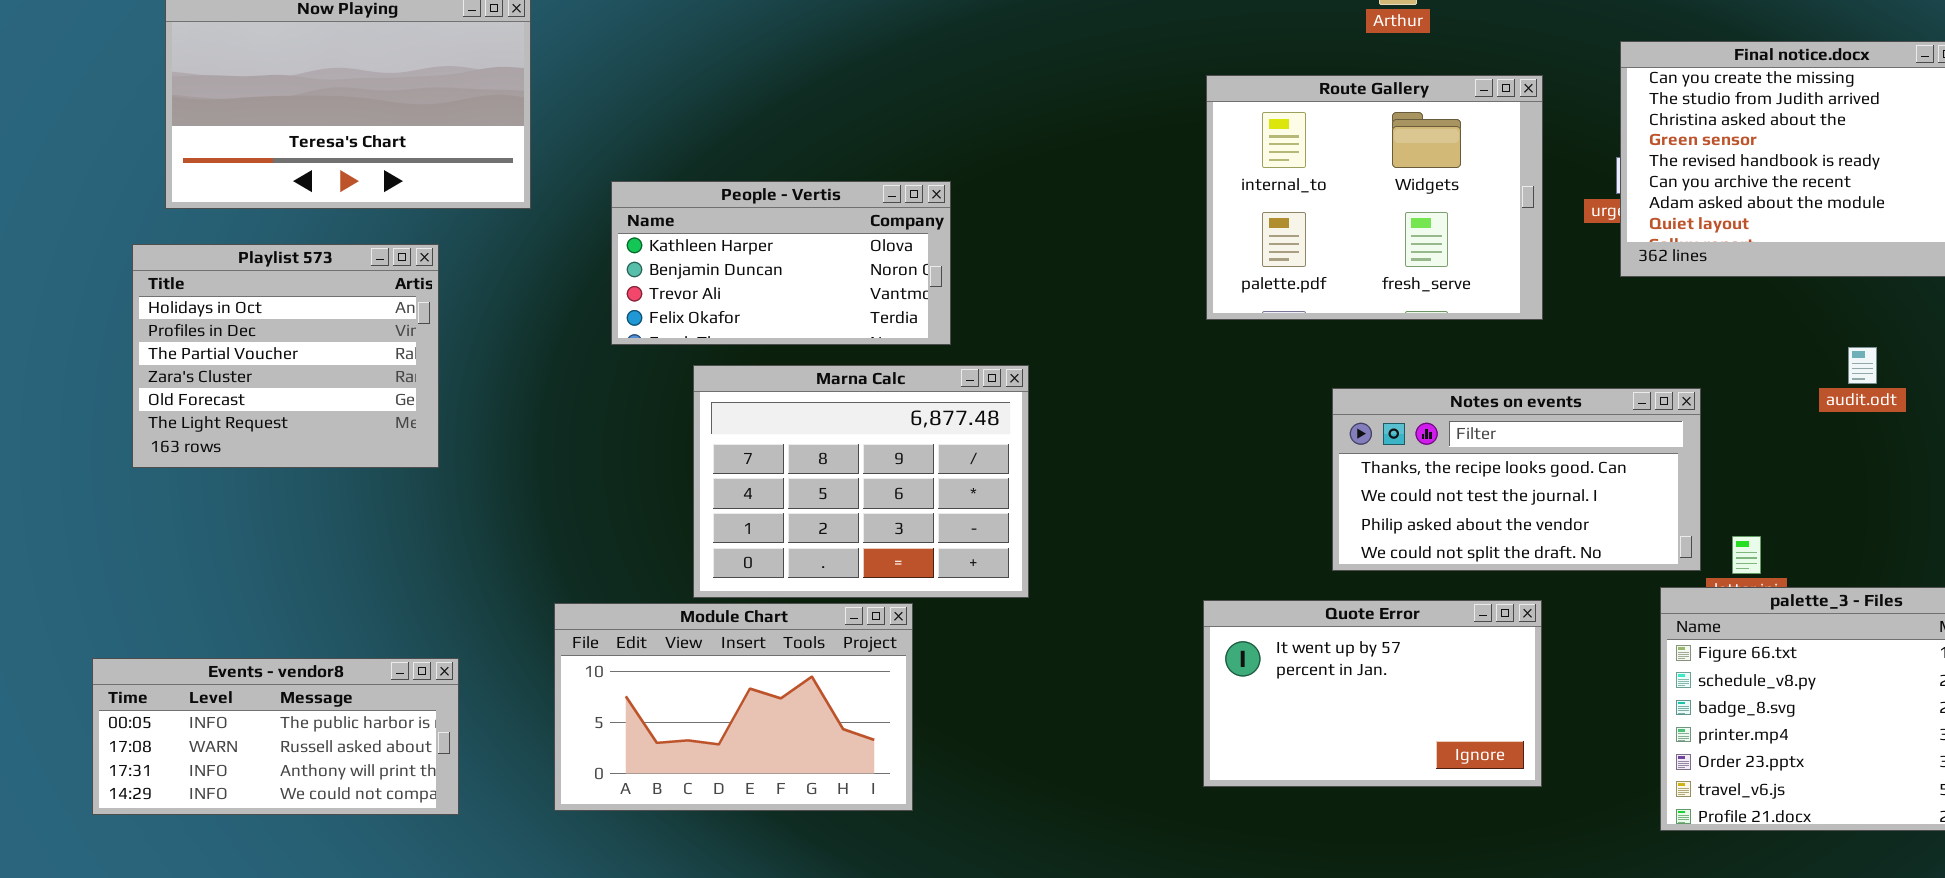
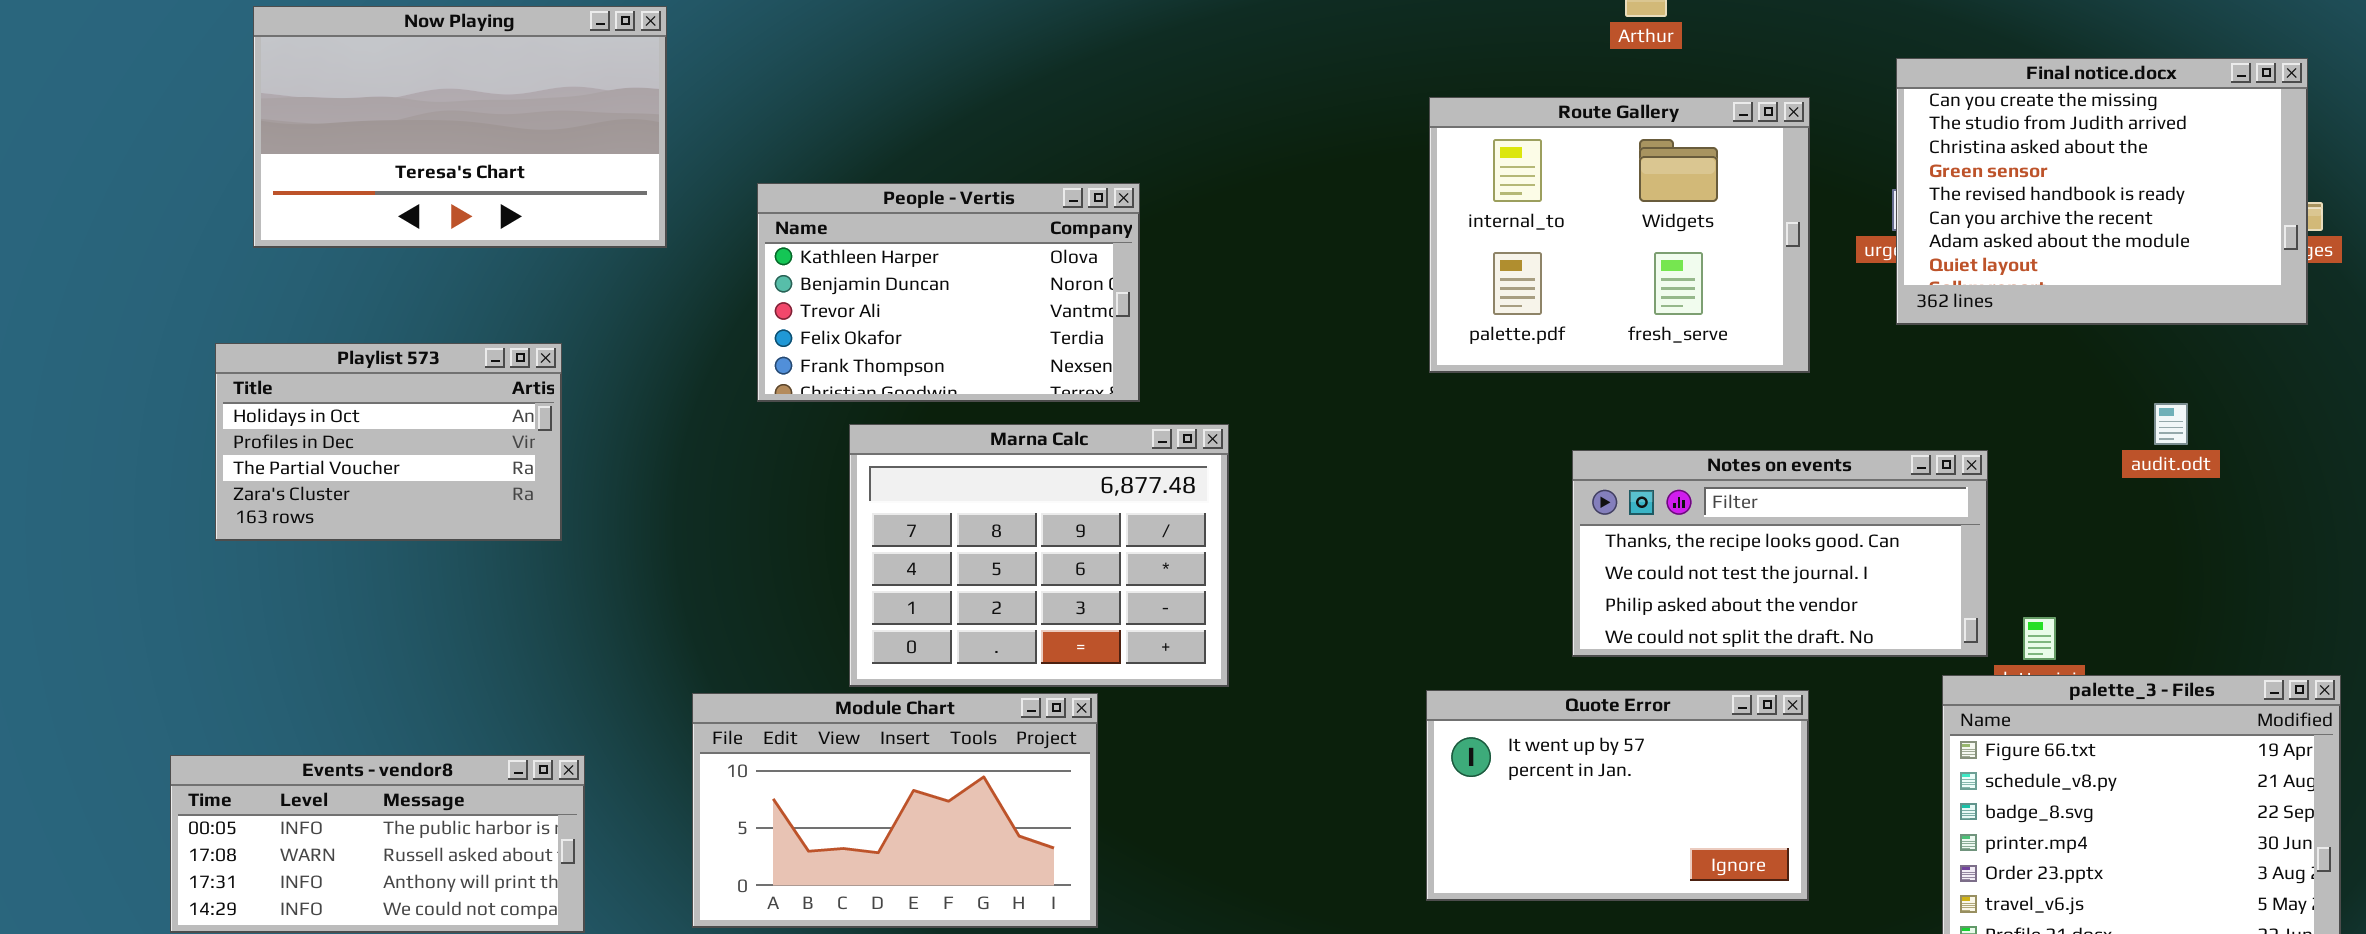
People - Vertis: [611,181,951,345] -> [757,183,1140,402], resized
Playlist 573: [132,244,439,468] -> [215,343,562,541], resized

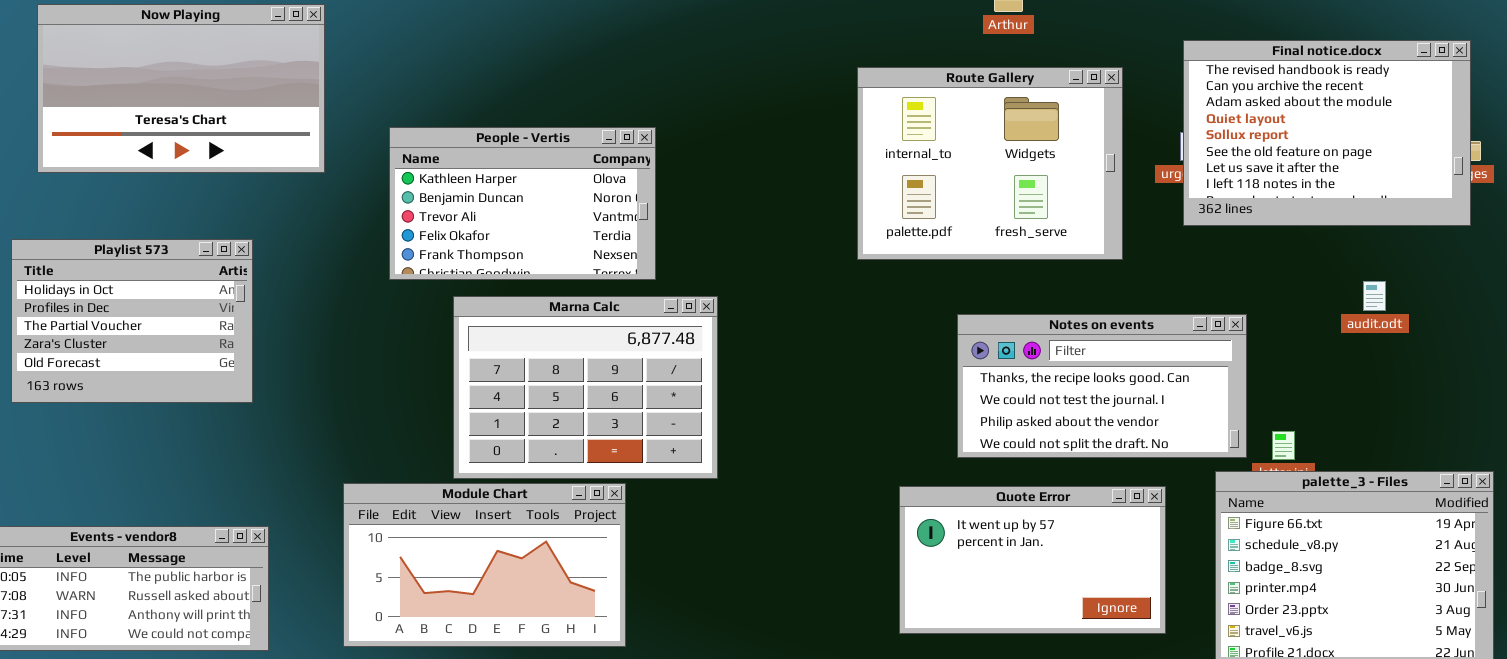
Final notice.docx: [1896,58,2308,325] -> [1183,40,1471,226], scrolled down 4 rows
Playlist 573: [215,343,562,541] -> [11,239,253,403], resized
Quote Error: [1426,690,1809,901] -> [899,486,1166,634], moved

